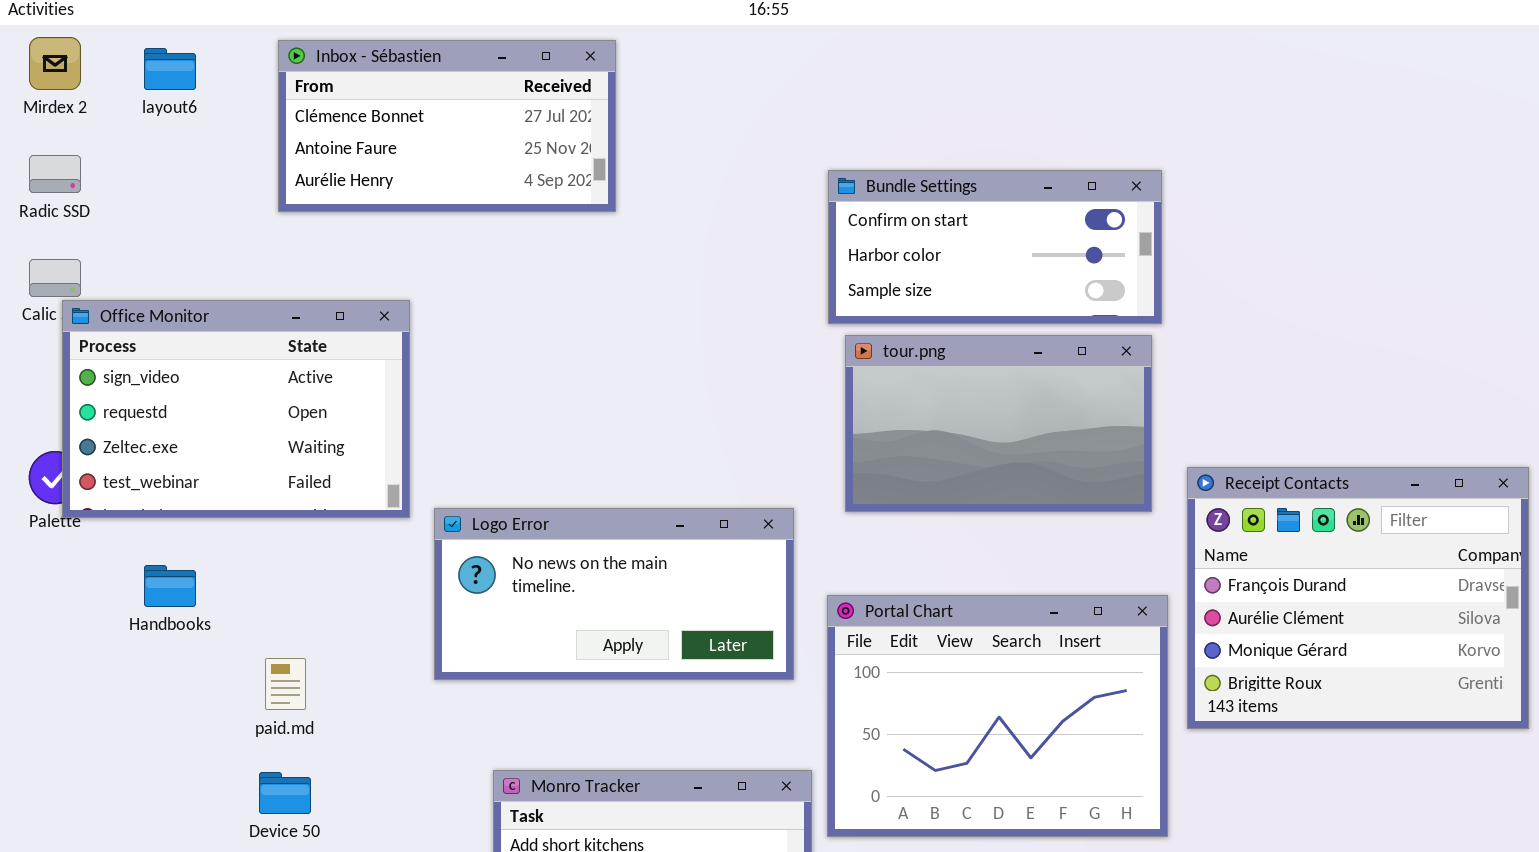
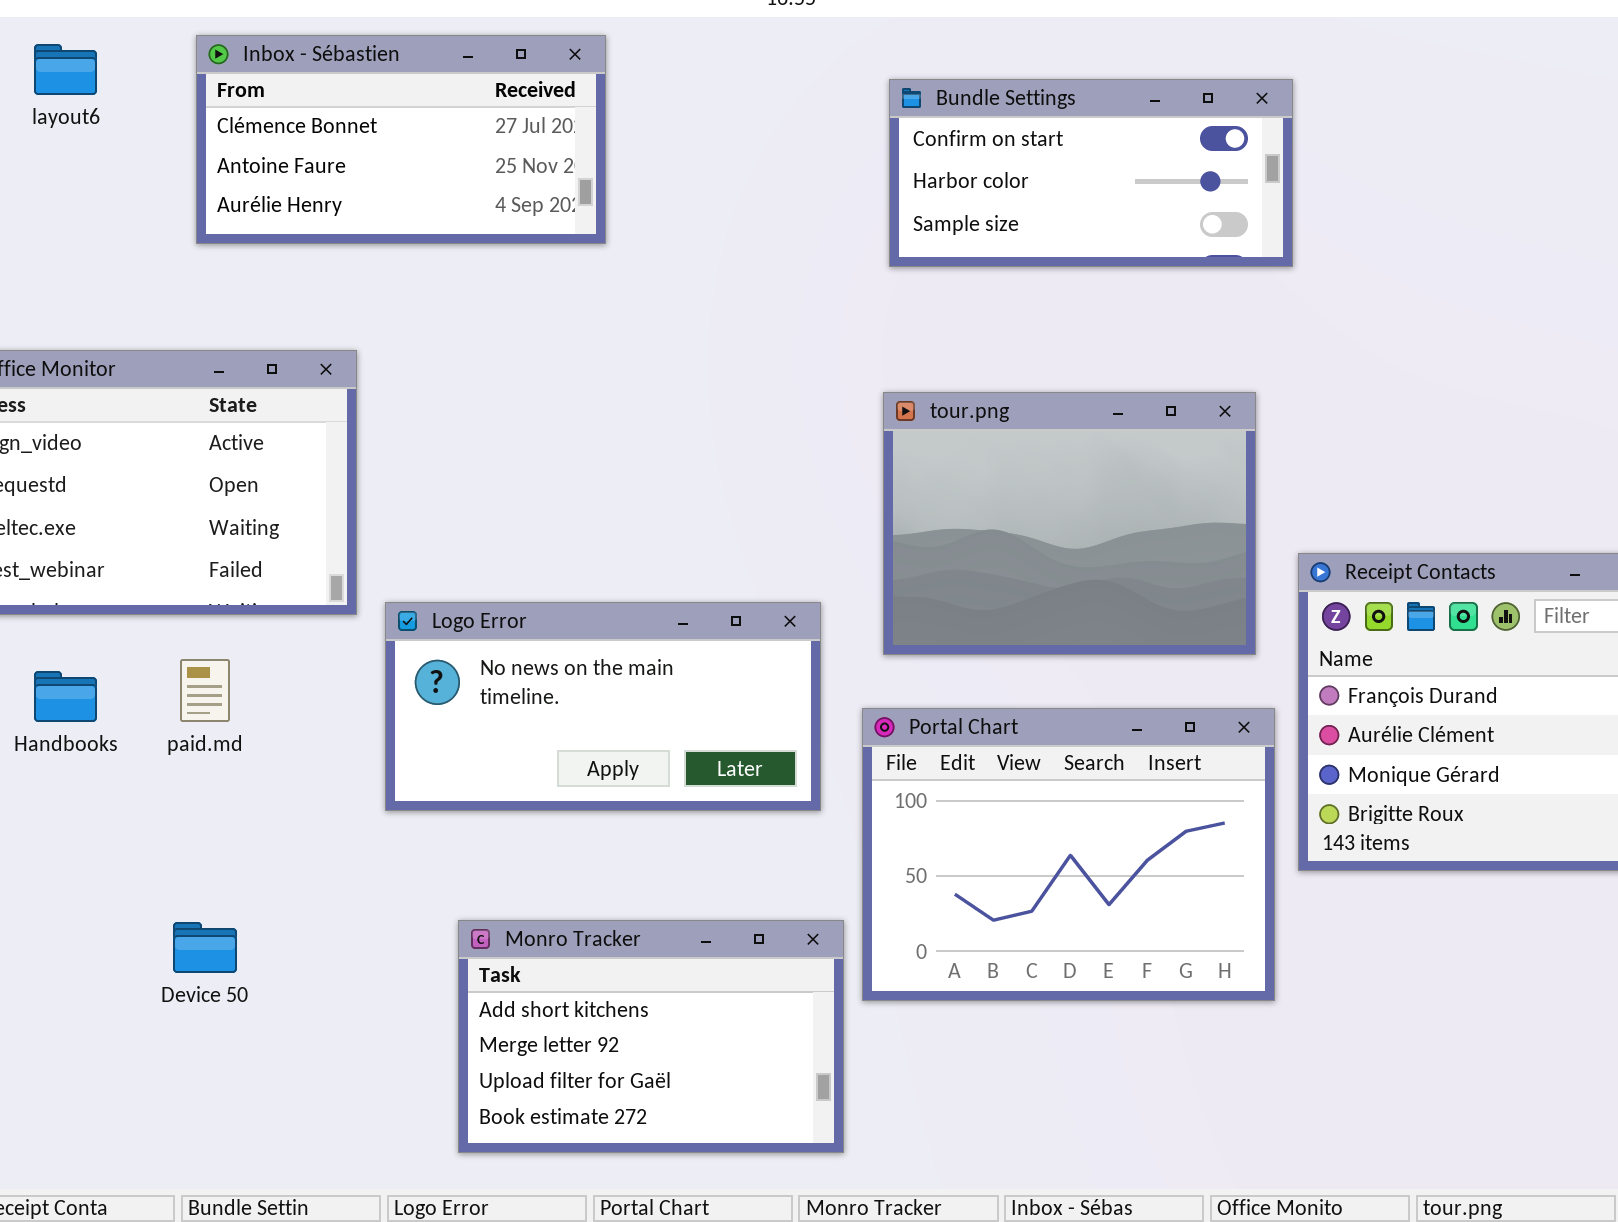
Bundle Settings: [828,170,1162,324] -> [889,79,1293,267], moved
tour.png: [845,335,1152,512] -> [883,392,1256,655], resized
paid.md: [265,658,306,710] -> [180,659,230,722], moved

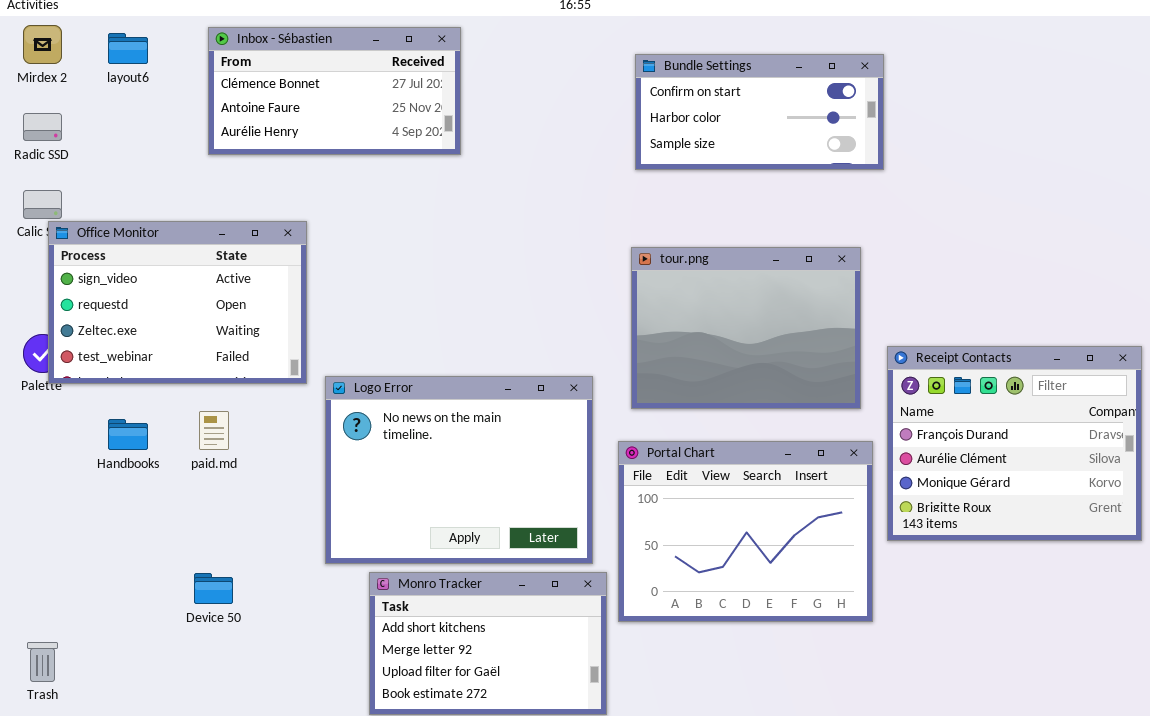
Logo Error: [385,602,821,811] -> [325,376,593,564], resized

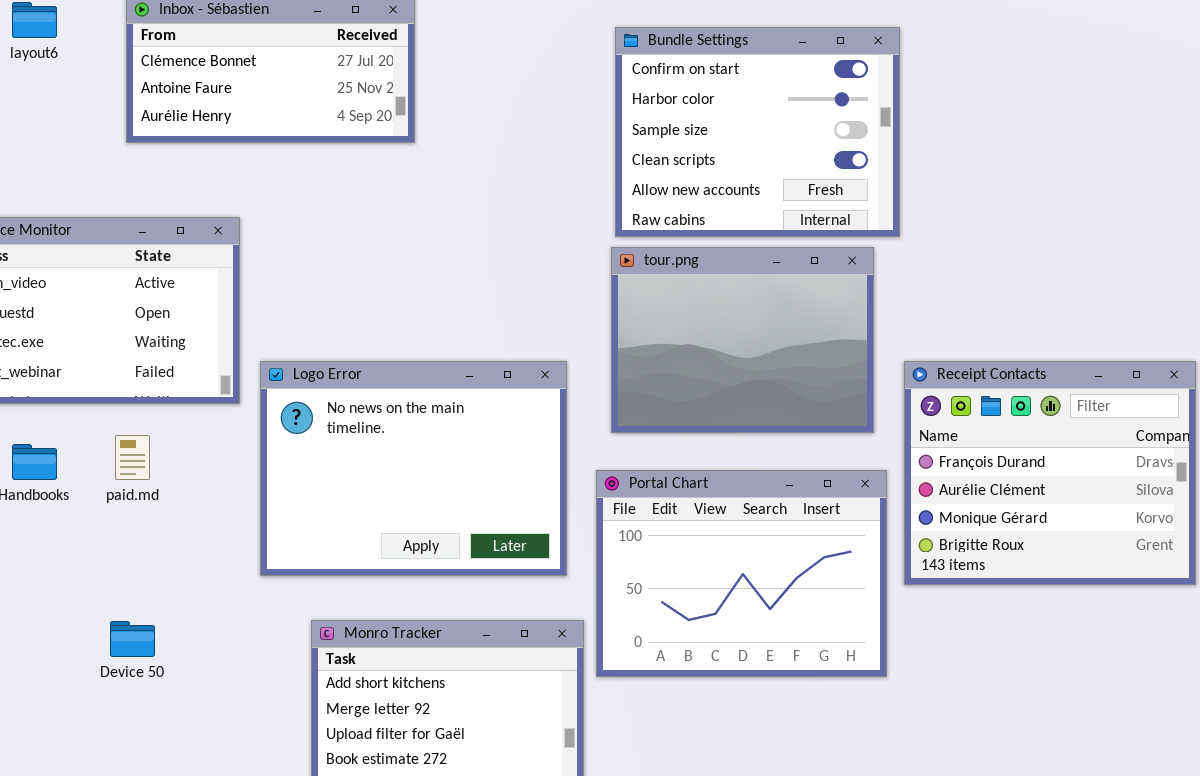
Bundle Settings: [635,54,884,170] -> [615,27,900,237], resized
Logo Error: [325,376,593,564] -> [260,361,567,576], moved

